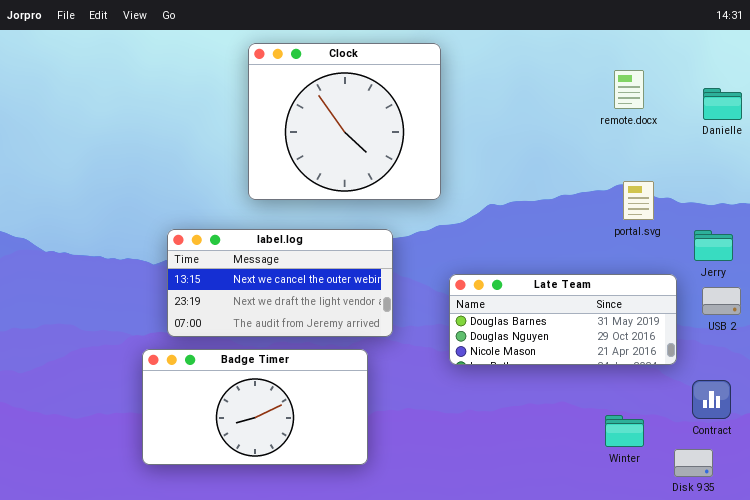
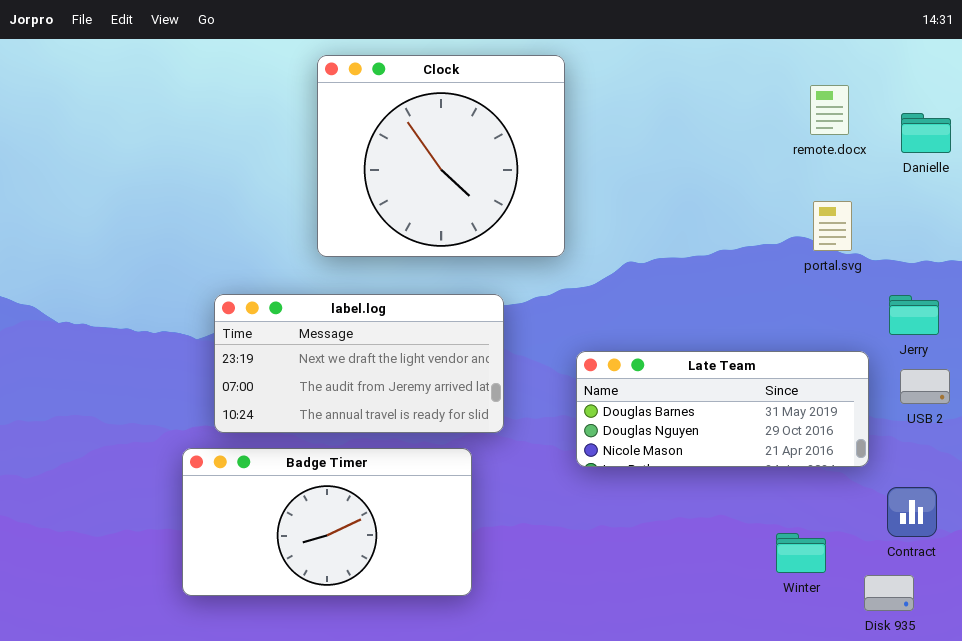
remote.docx: [614,70,644,109] -> [810,85,849,135], moved
portal.svg: [623,181,654,220] -> [813,201,852,251], moved
label.log: [167,229,393,337] -> [214,294,504,433], scrolled down 1 row

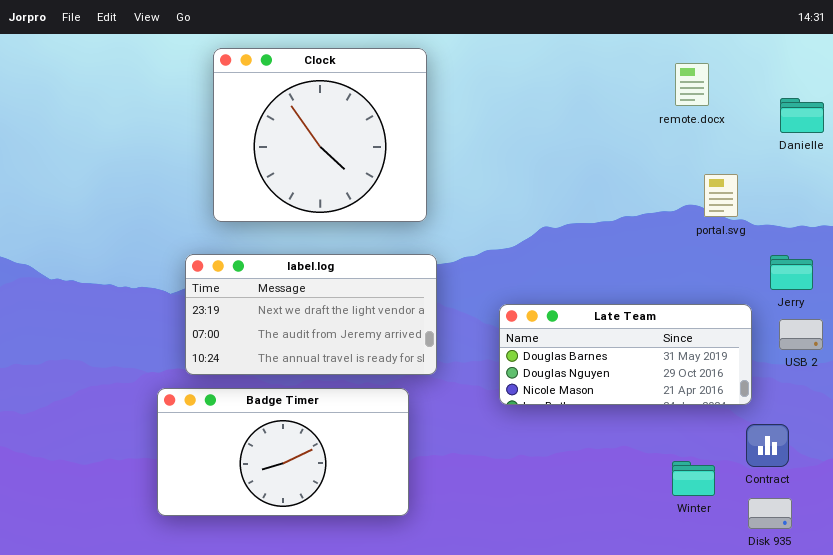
Clock: [317,55,565,257] -> [213,48,427,222], moved
remote.docx: [810,85,849,135] -> [675,63,709,106], moved
Contract: [887,487,937,537] -> [746,424,789,467], moved

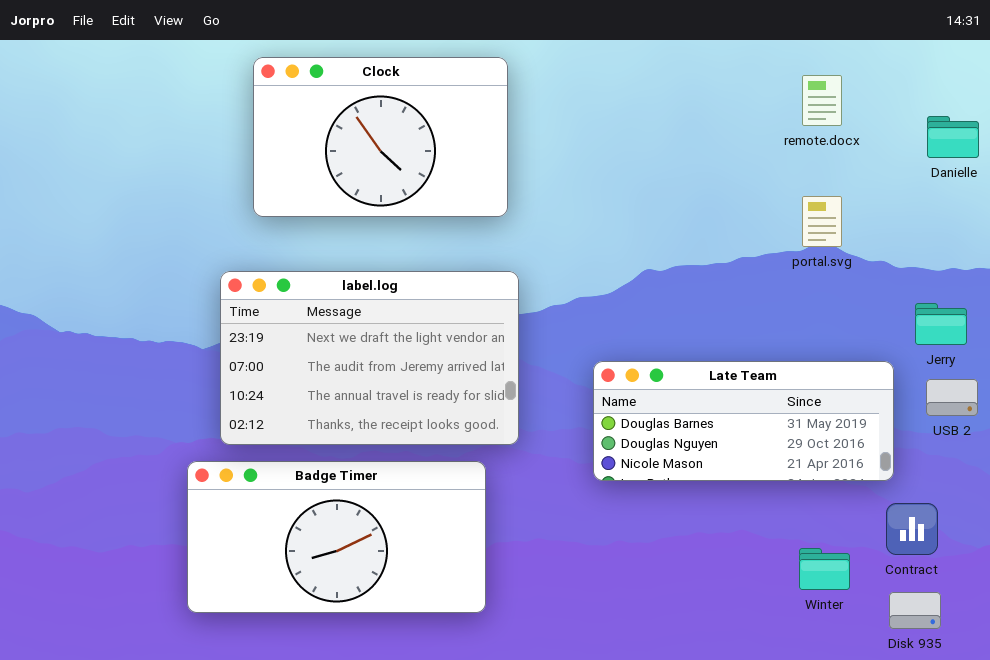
Clock: [213,48,427,222] -> [253,57,508,217], resized
portal.svg: [704,174,738,217] -> [802,196,842,247], moved
label.log: [185,254,437,375] -> [220,271,519,445], resized

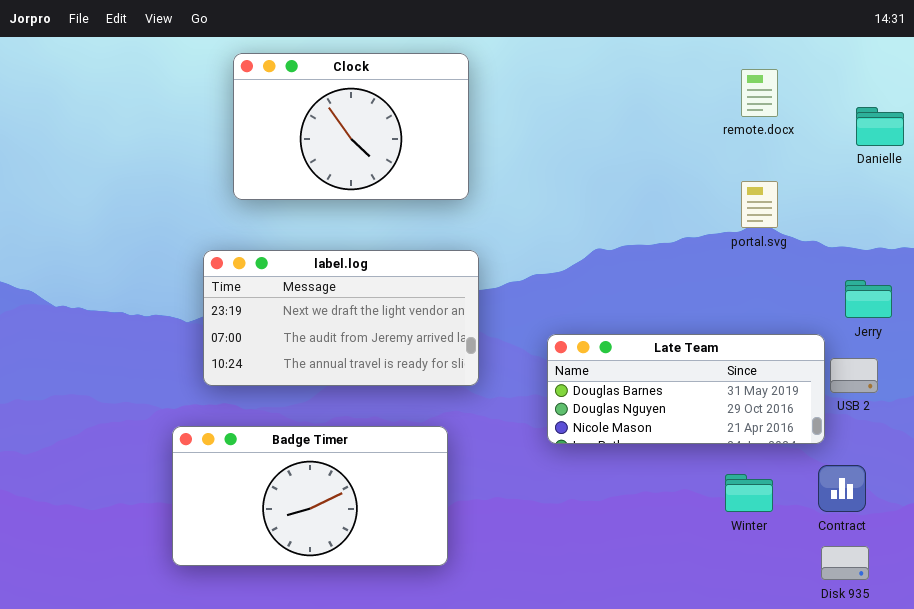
label.log: [220,271,519,445] -> [203,250,479,386], resized
USB 2: [926,379,978,416] -> [830,358,878,393], moved
Winter: [799,548,850,590] -> [725,474,773,512], moved

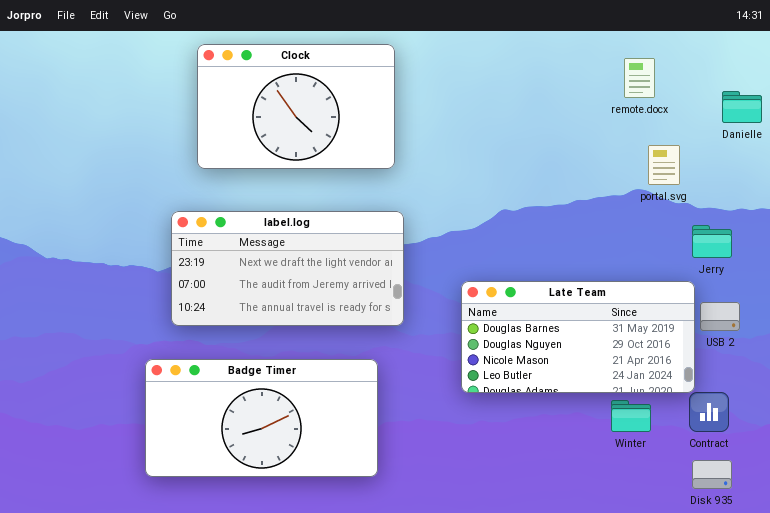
portal.svg: [741,181,778,228] -> [648,145,680,185], moved
Jerry: [845,280,892,318] -> [692,225,732,258], moved
Late Team: [547,334,825,444] -> [461,281,695,393], resized

